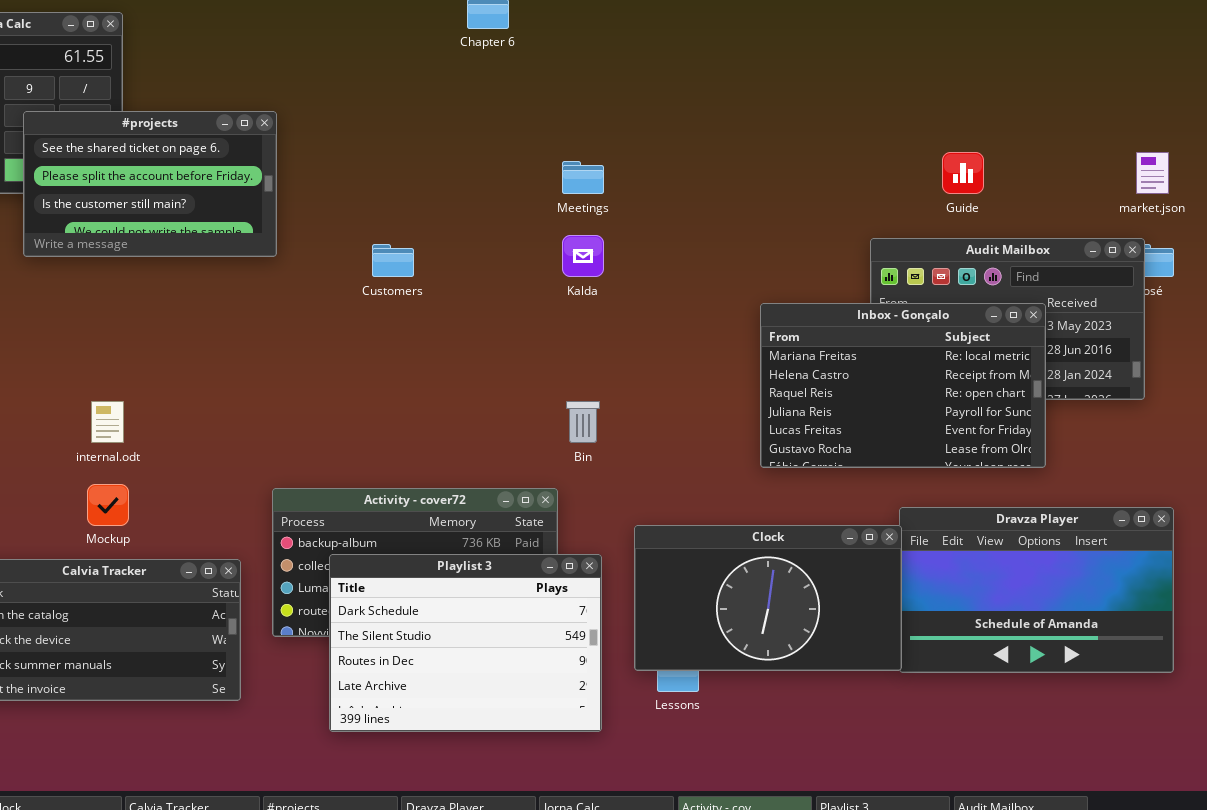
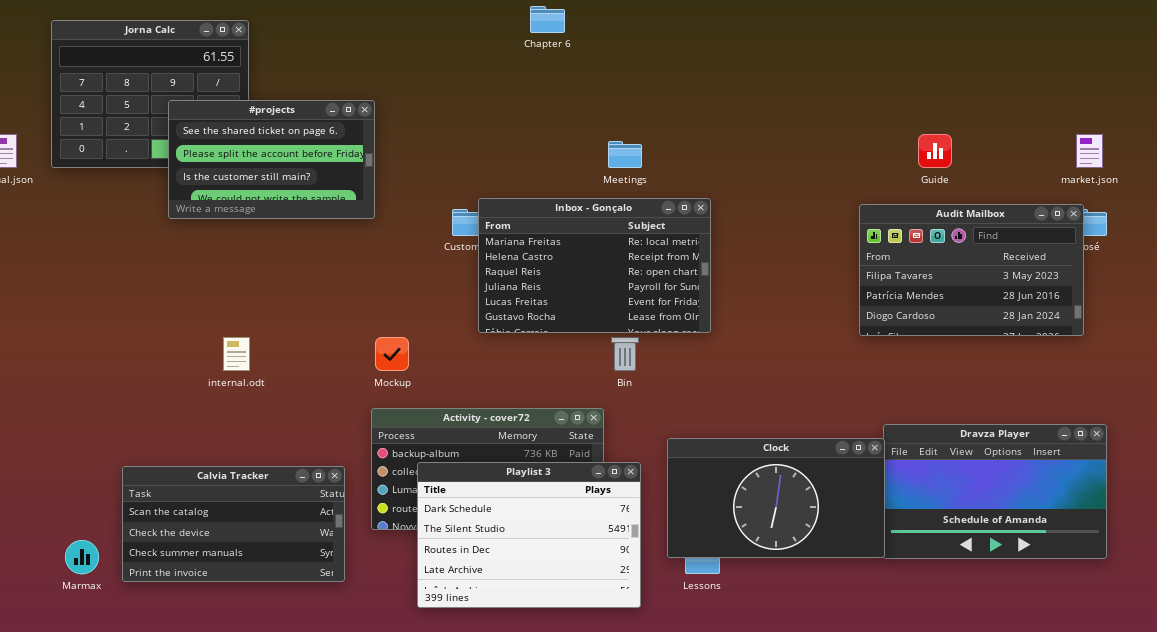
Inbox - Gonçalo: [760,303,1046,468] -> [478,198,711,333], moved
Mockup: [87,484,129,526] -> [375,337,409,371], moved

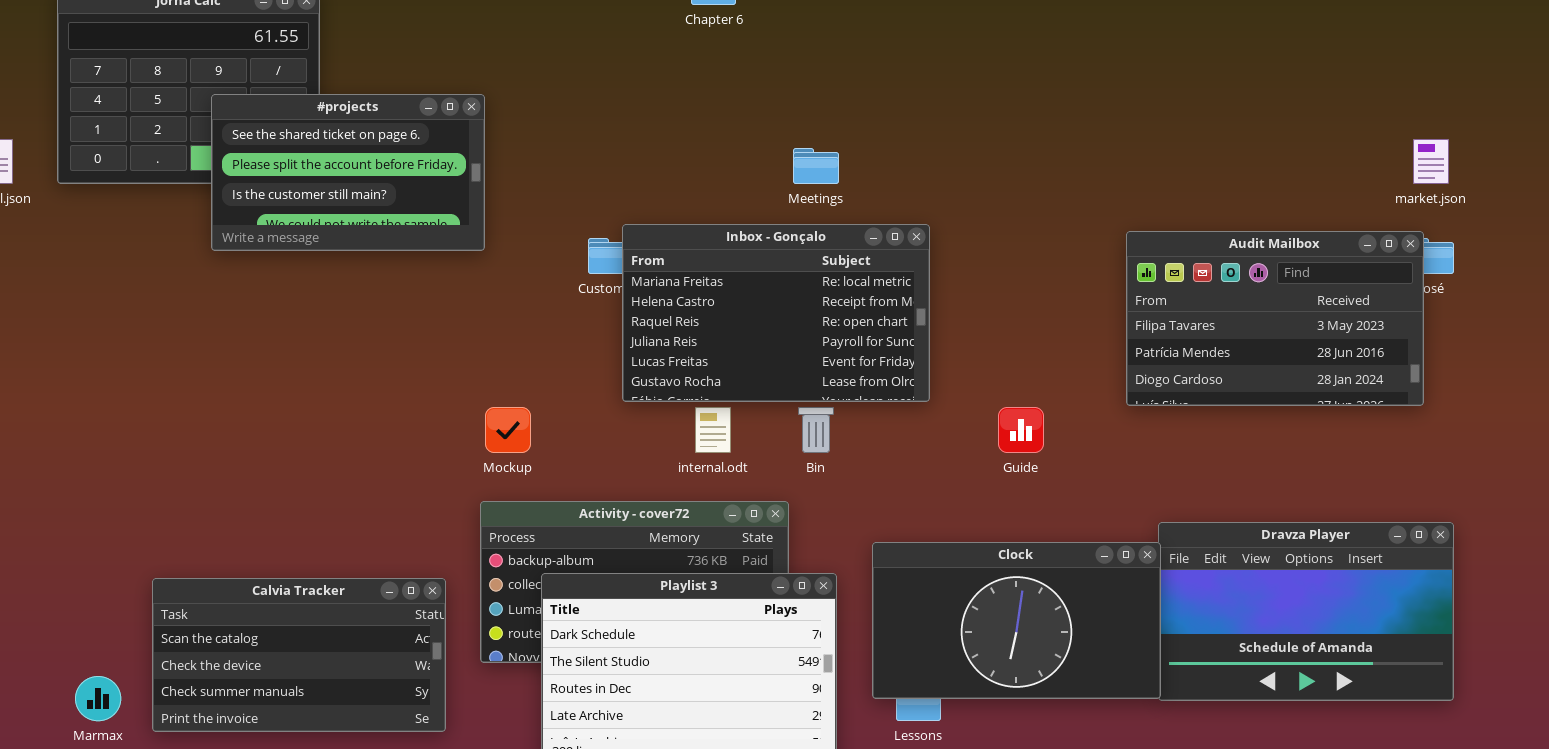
Guide: [918,134,952,168] -> [998,407,1044,453], moved
internal.odt: [223,337,250,371] -> [695,407,731,453], moved

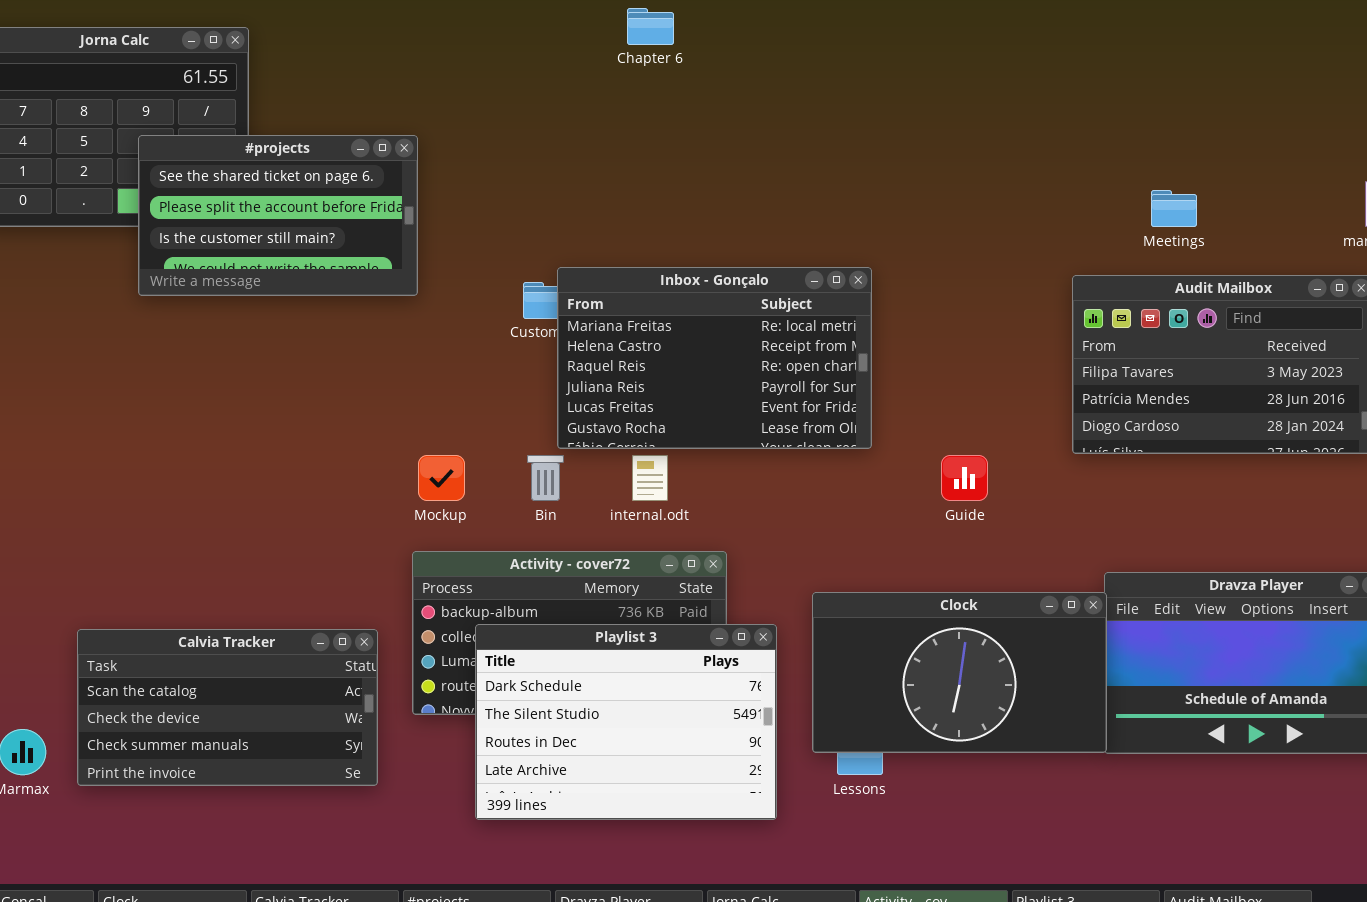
Meetings: [793,148,839,184] -> [1151,190,1197,227], moved
Bin: [798,407,834,453] -> [527,455,564,501], moved

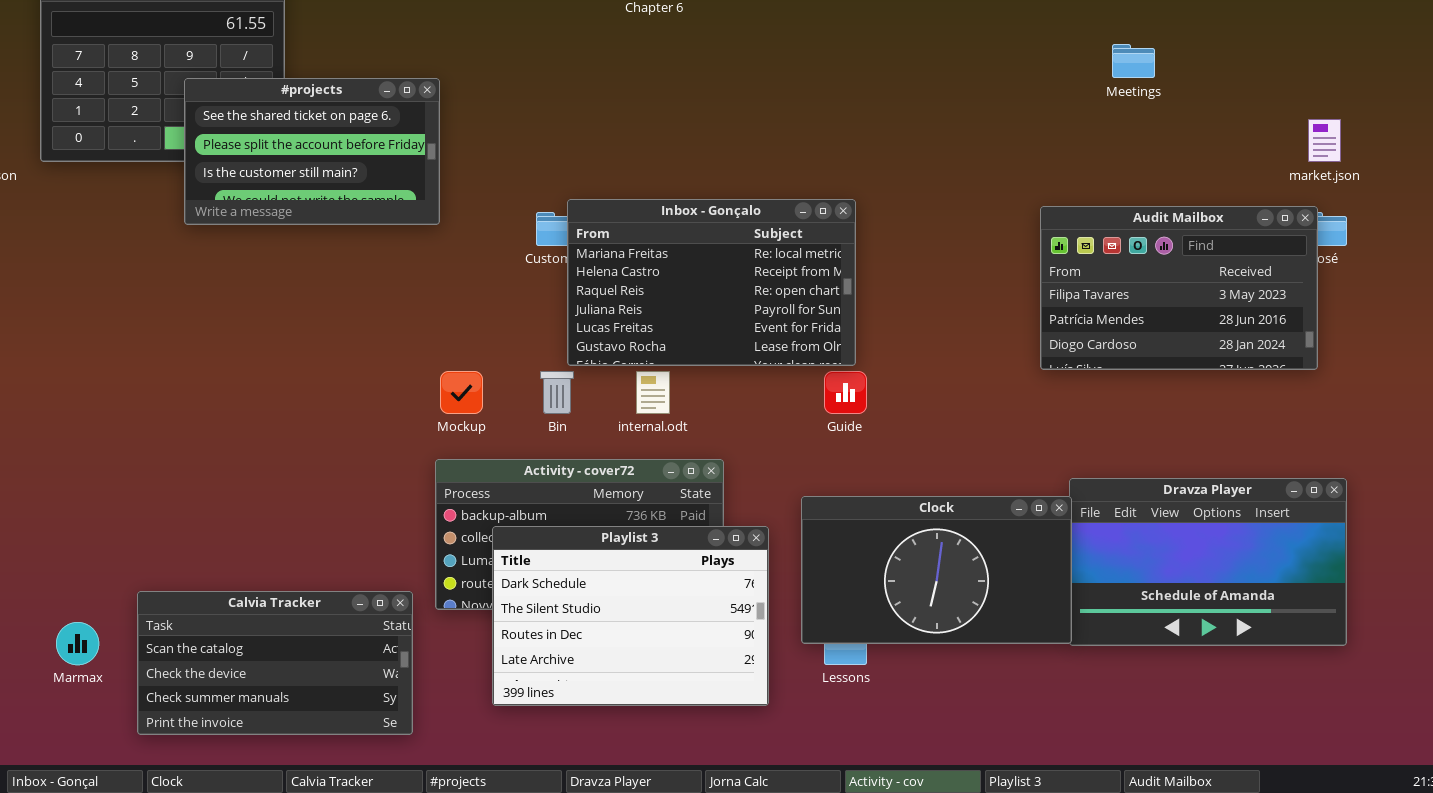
Meetings: [1151,190,1197,227] -> [1112,44,1155,78], moved
Guide: [941,455,988,501] -> [824,371,867,414], moved
Calvia Tracker: [77,629,378,786] -> [137,591,413,735], moved

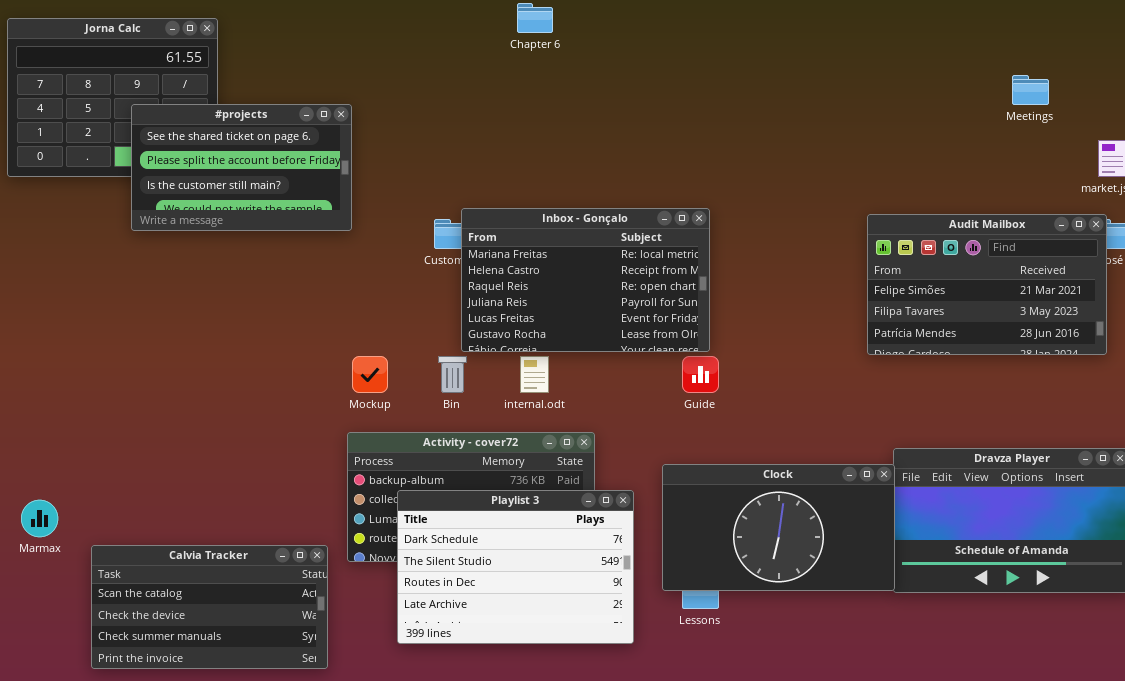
Meetings: [1112,44,1155,78] -> [1012,75,1049,105], moved
Audit Mailbox: [1040,206,1318,370] -> [867,214,1107,355], scrolled up 1 row
Marmax: [56,622,99,665] -> [21,500,58,537], moved

